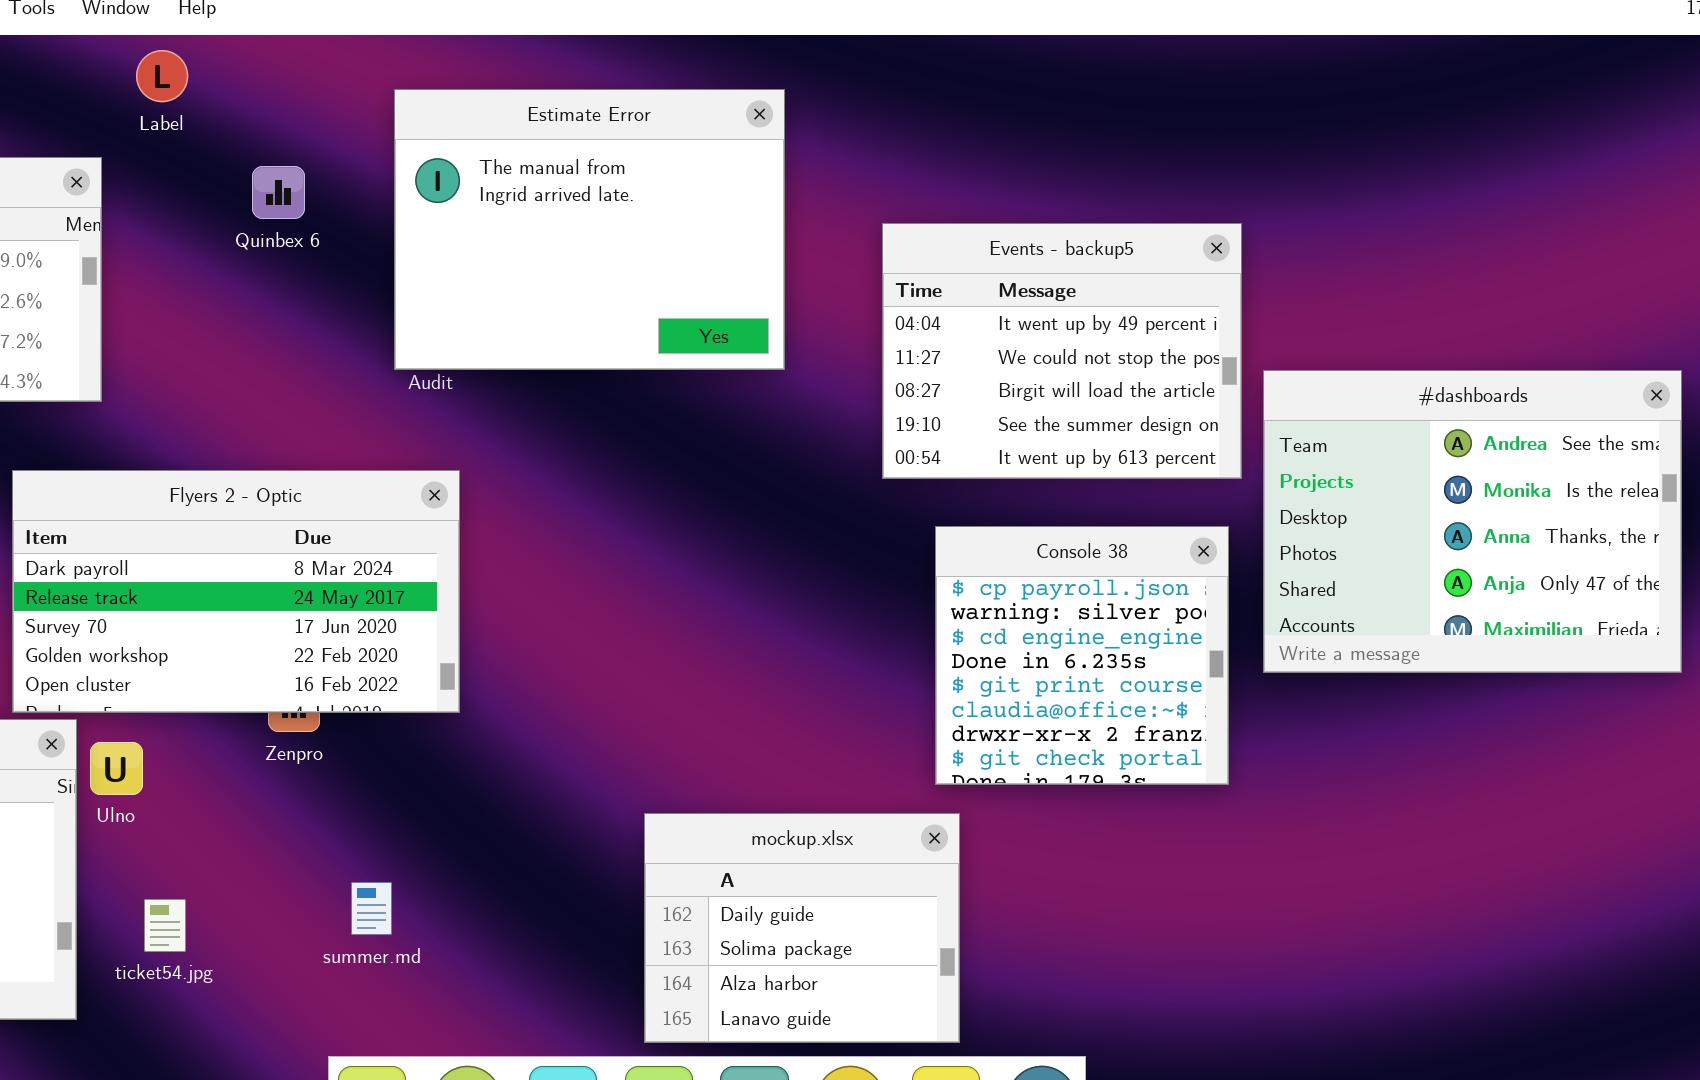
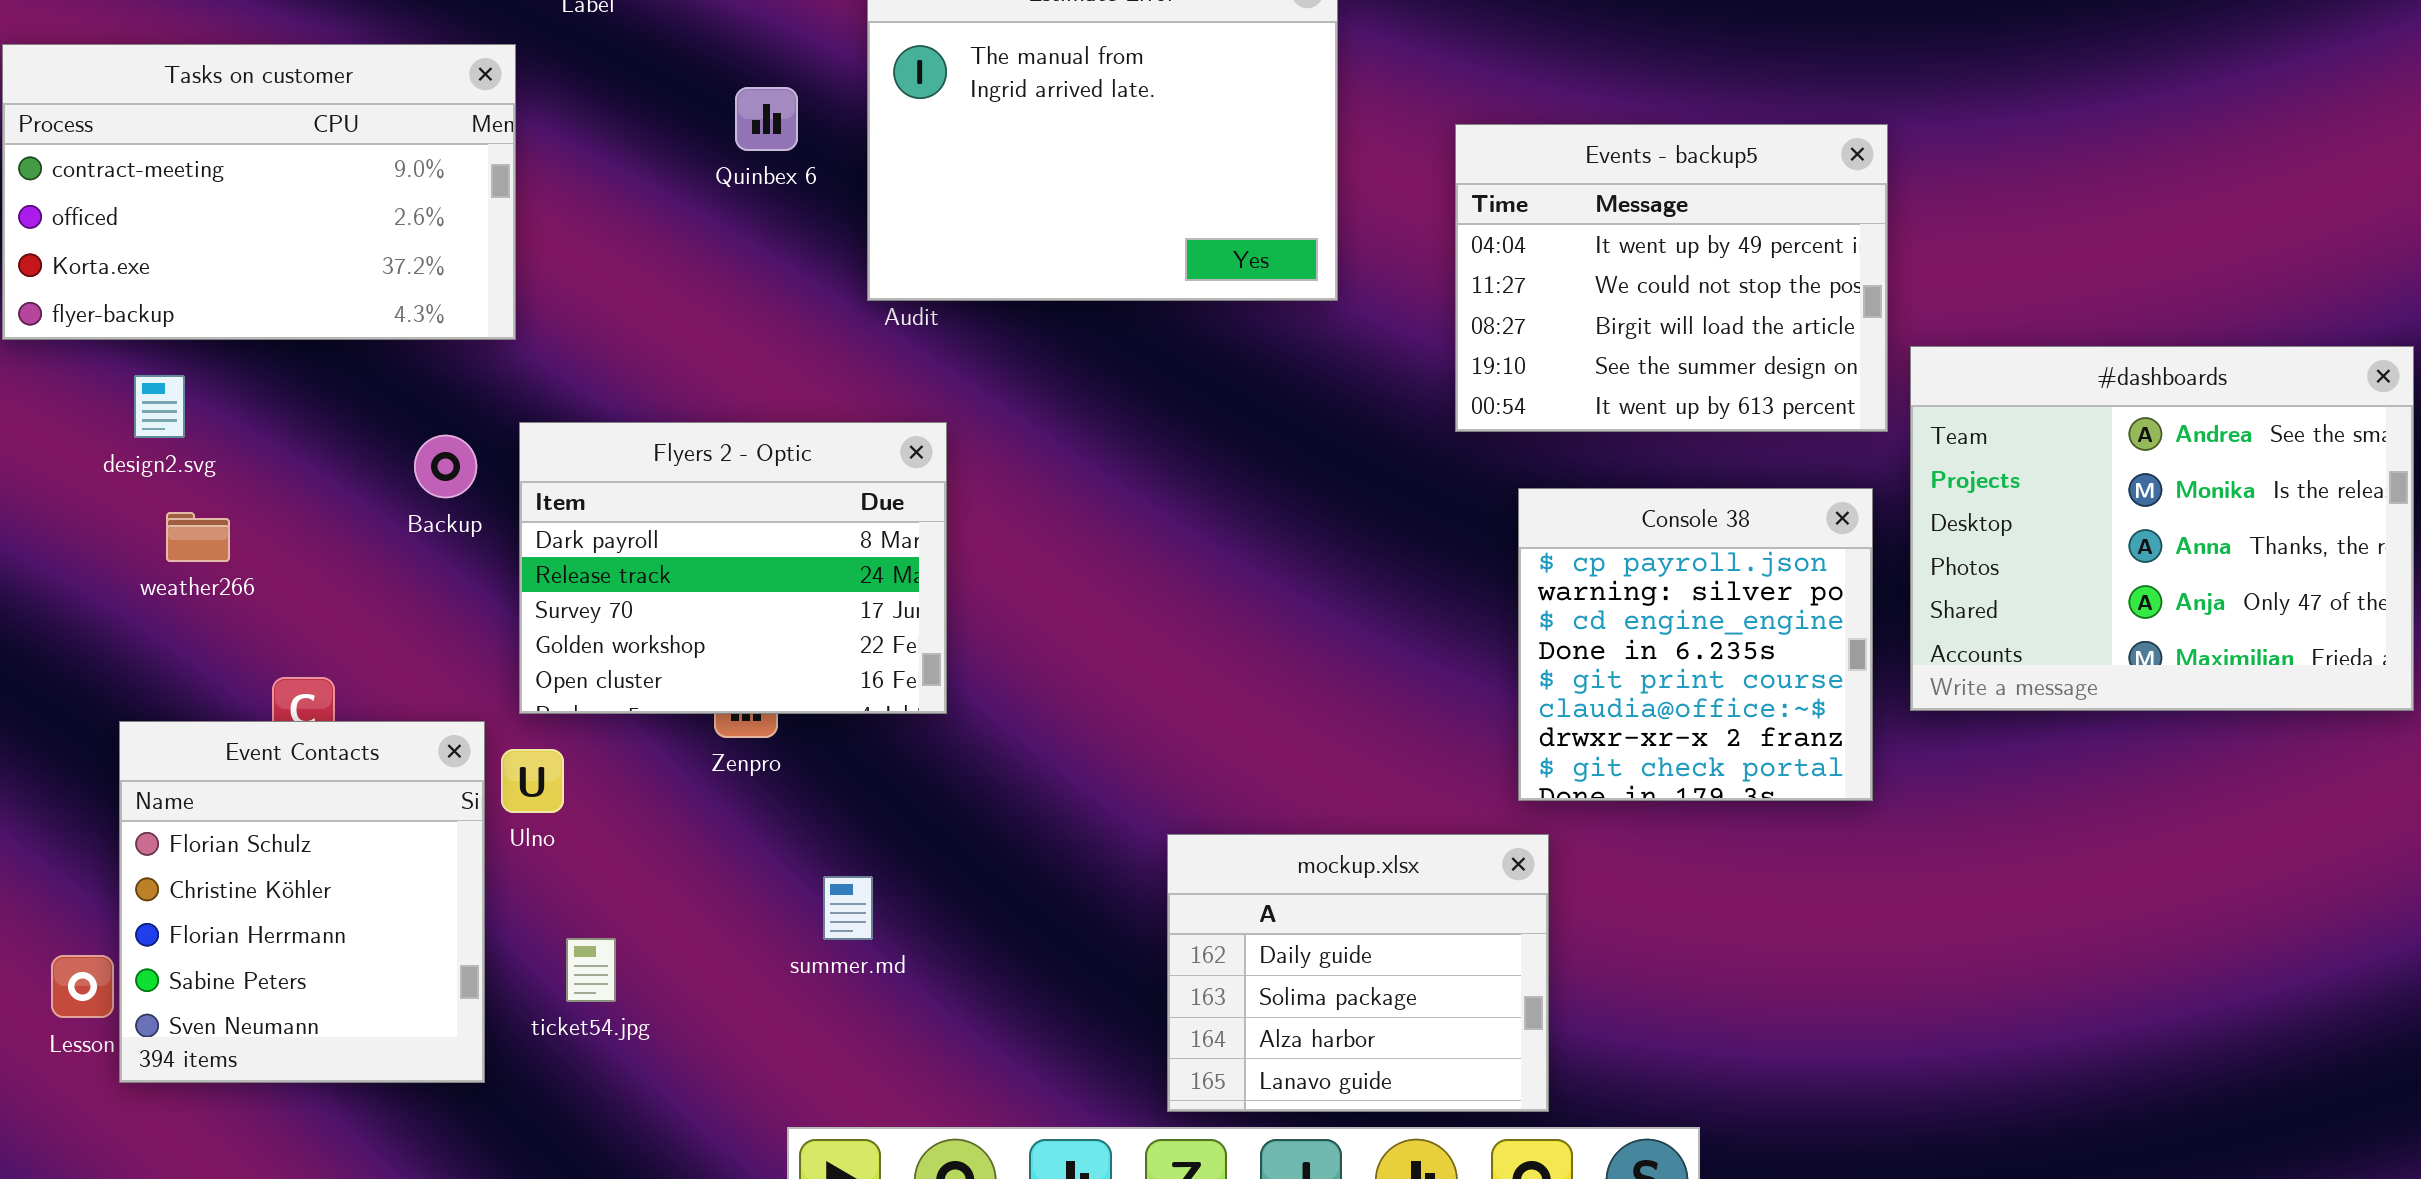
Quinbex 6: [252,166,305,219] -> [735,87,798,151], moved
#dashboards: [1263,370,1682,673] -> [1910,346,2414,711], moved
Flyers 2 - Optic: [12,470,460,713] -> [519,422,947,714], resized
summer.md: [351,882,392,935] -> [823,876,873,940], moved

